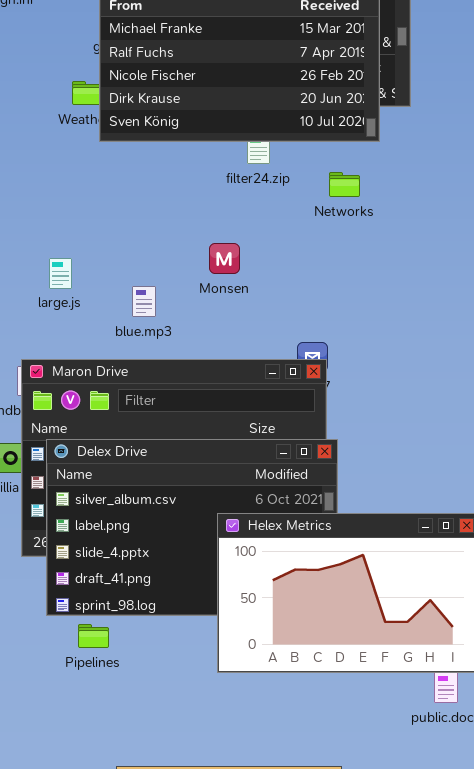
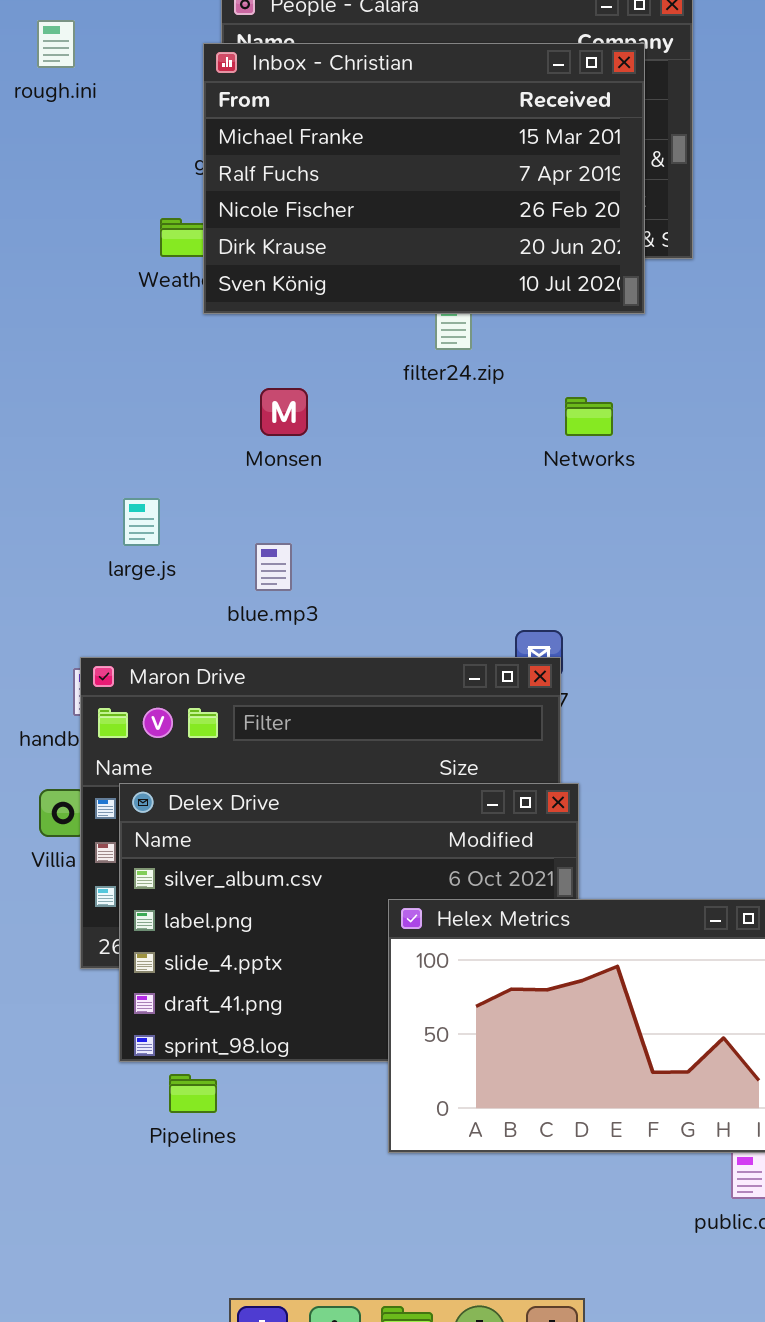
Networks: [329,172,360,197] -> [565,397,613,436], moved
Monsen: [209,243,240,274] -> [260,388,308,436], moved

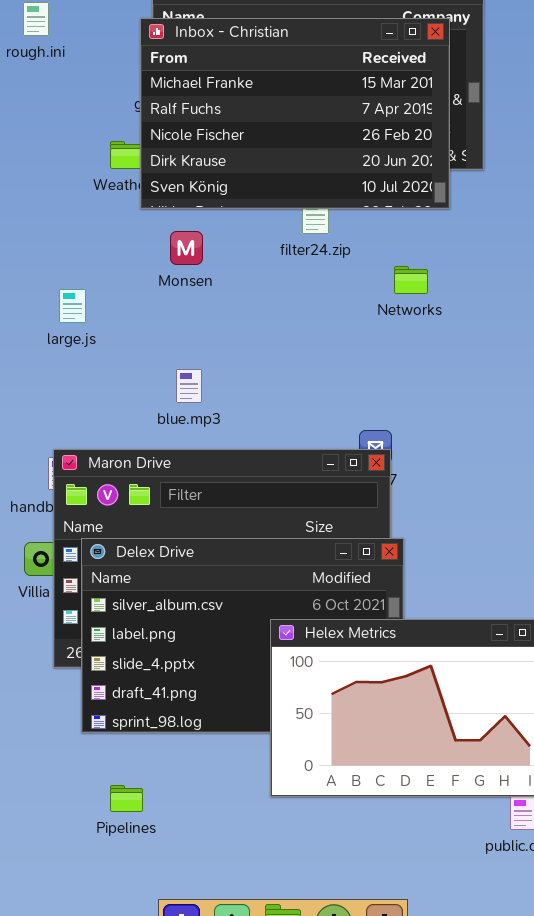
Monsen: [260,388,308,436] -> [170,231,203,265], moved
large.js: [123,498,160,546] -> [59,289,86,323], moved
Pipelines: [169,1074,217,1113] -> [110,785,143,812], moved

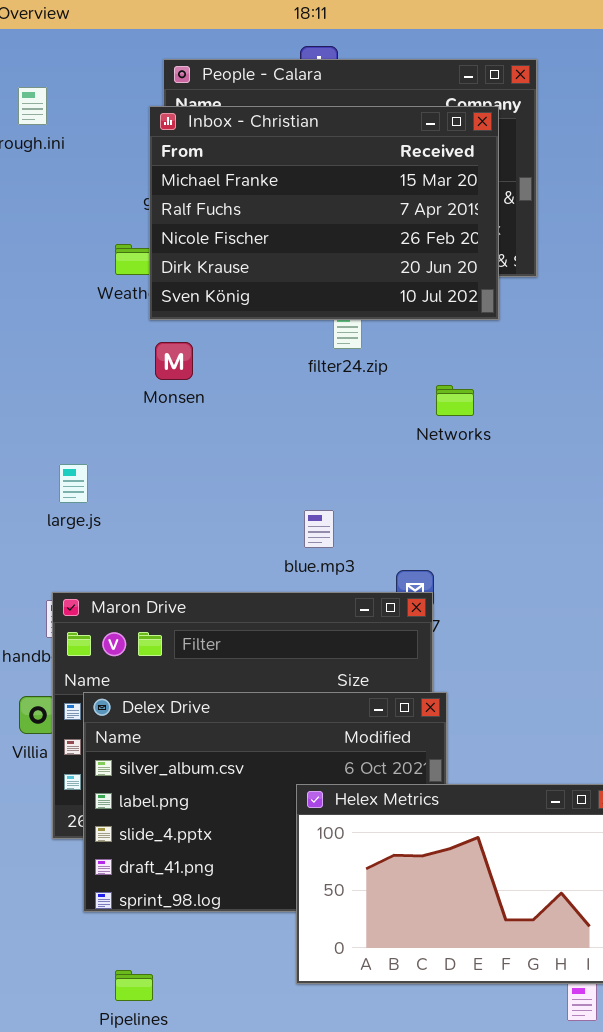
Monsen: [170,231,203,265] -> [155,342,193,380], moved
large.js: [59,289,86,323] -> [59,464,88,503], moved
blue.mp3: [176,369,202,403] -> [304,510,334,548], moved

